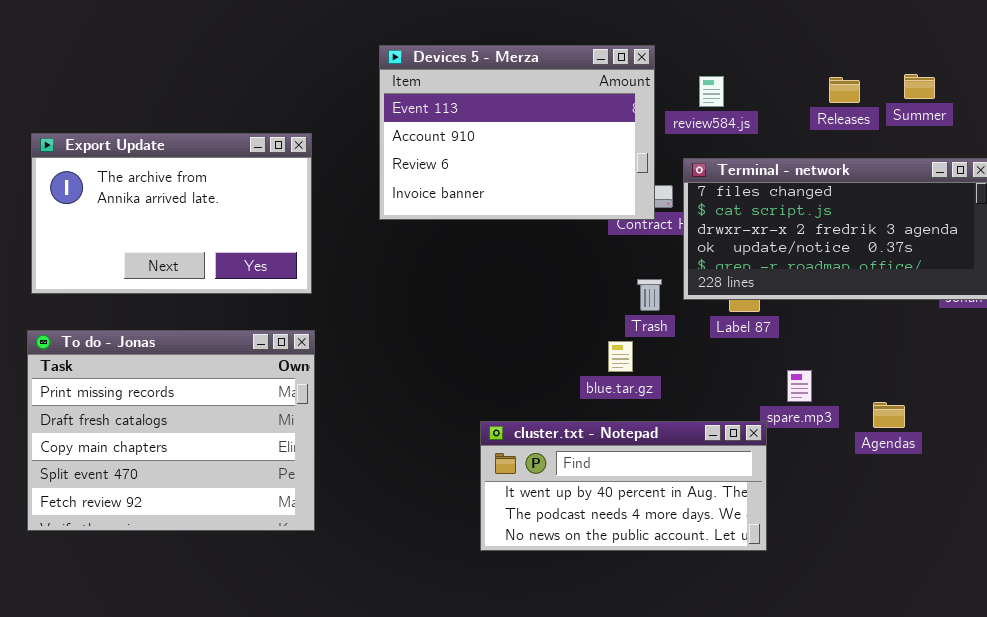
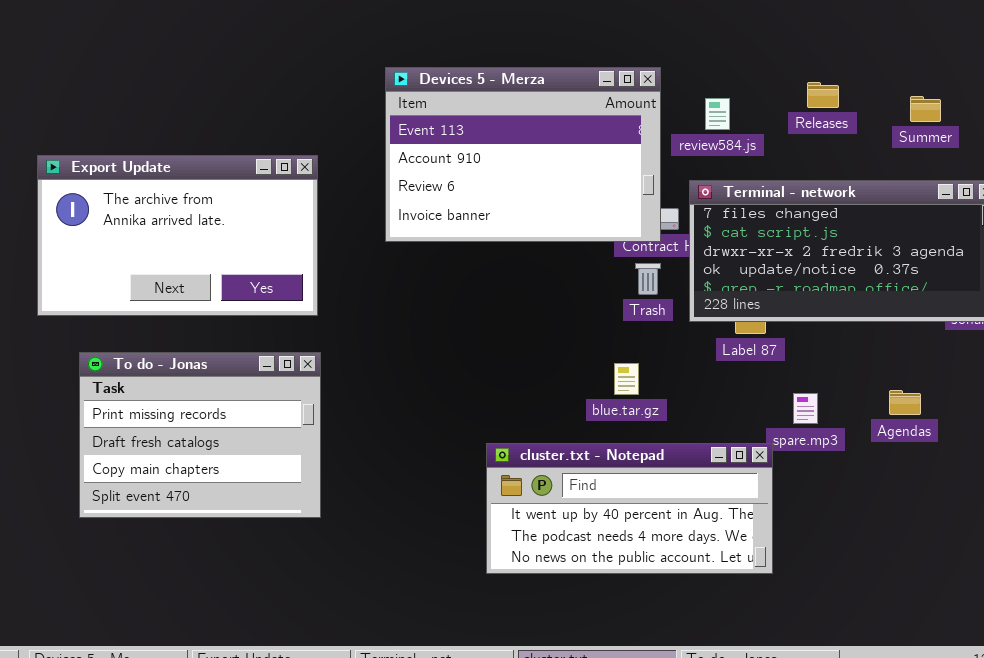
Releases: [829,77,860,103] -> [807,82,839,108], moved
Trash: [637,279,662,311] -> [635,263,661,295], moved
To do - Jonas: [27,330,315,531] -> [79,352,321,518], resized
Agendas: [873,402,905,428] -> [889,390,921,415], moved

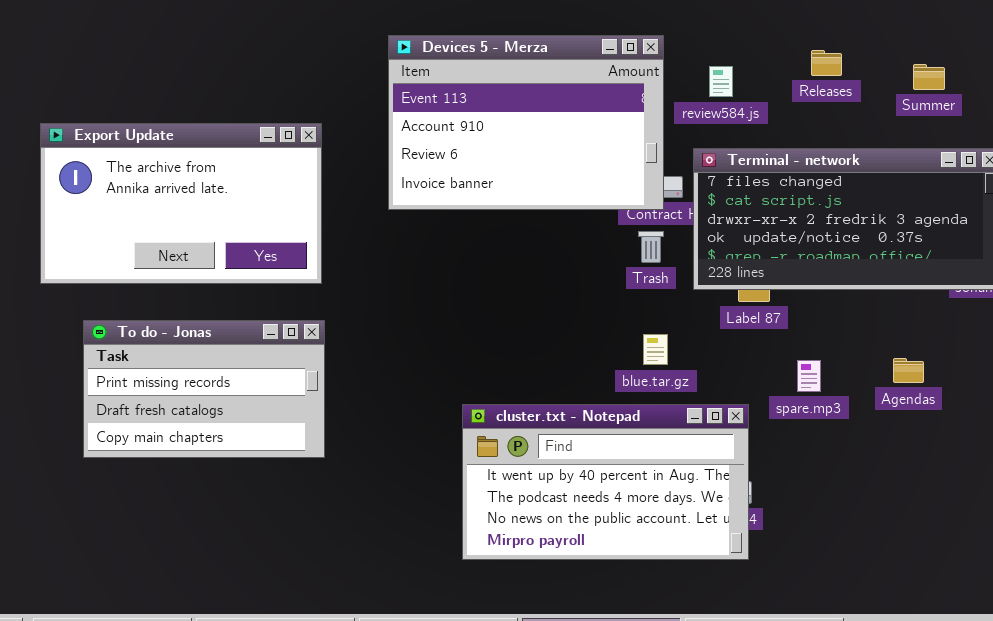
To do - Jonas: [79,352,321,518] -> [83,320,325,458], resized
blue.tar.gz: [614,363,639,395] -> [643,334,668,365], moved
cluster.txt - Notepad: [486,443,773,574] -> [462,404,749,560], moved, resized

